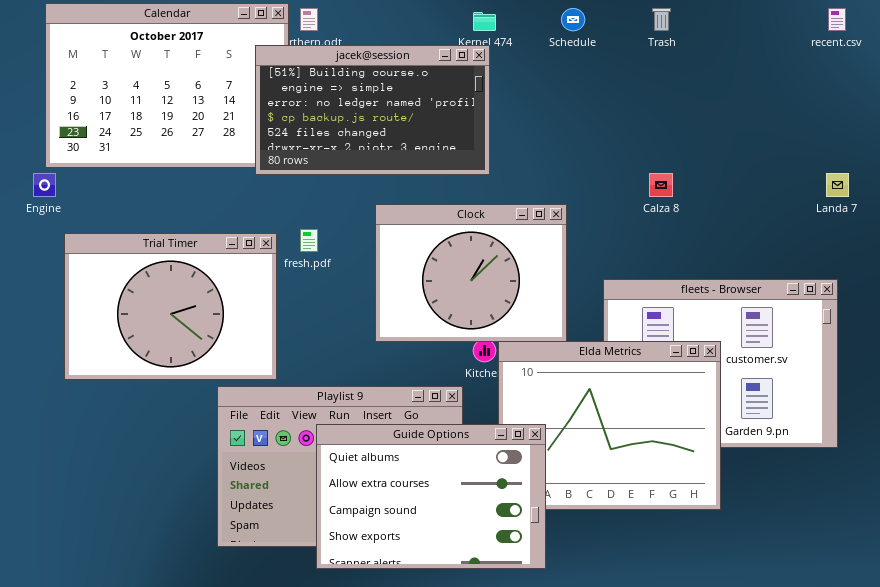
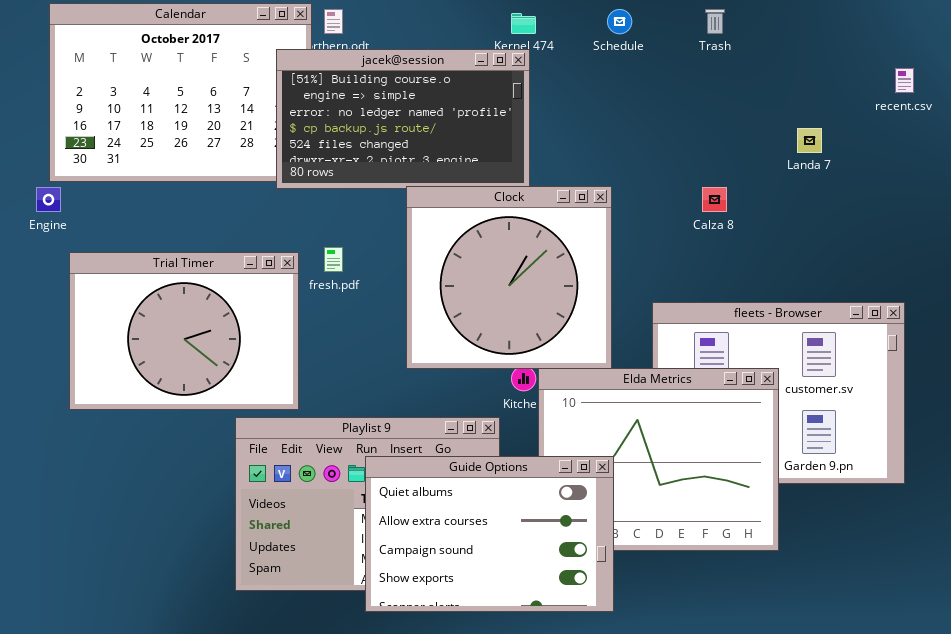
recent.csv: [828,8,846,31] -> [895,68,914,93], moved
Landa 7: [826,173,849,197] -> [797,128,822,153], moved
Clock: [375,204,567,342] -> [406,186,612,369], resized
Guide Options: [316,424,546,569] -> [365,456,614,612], moved

